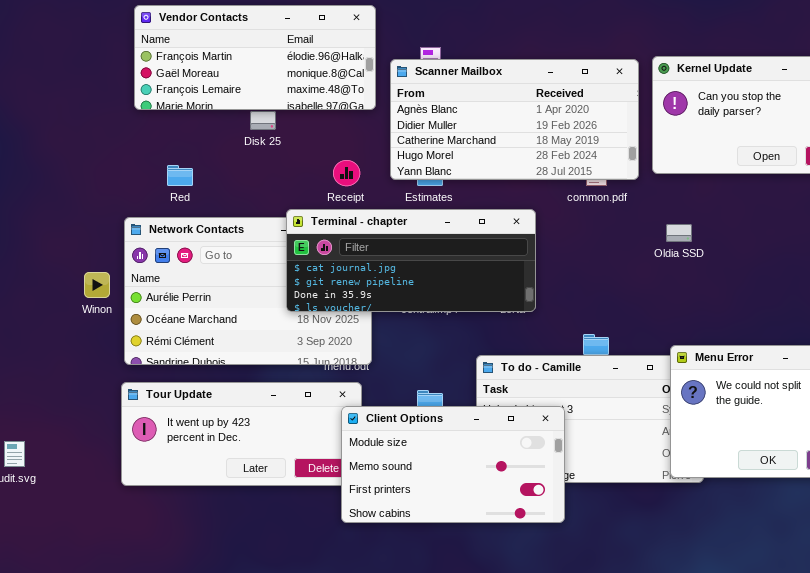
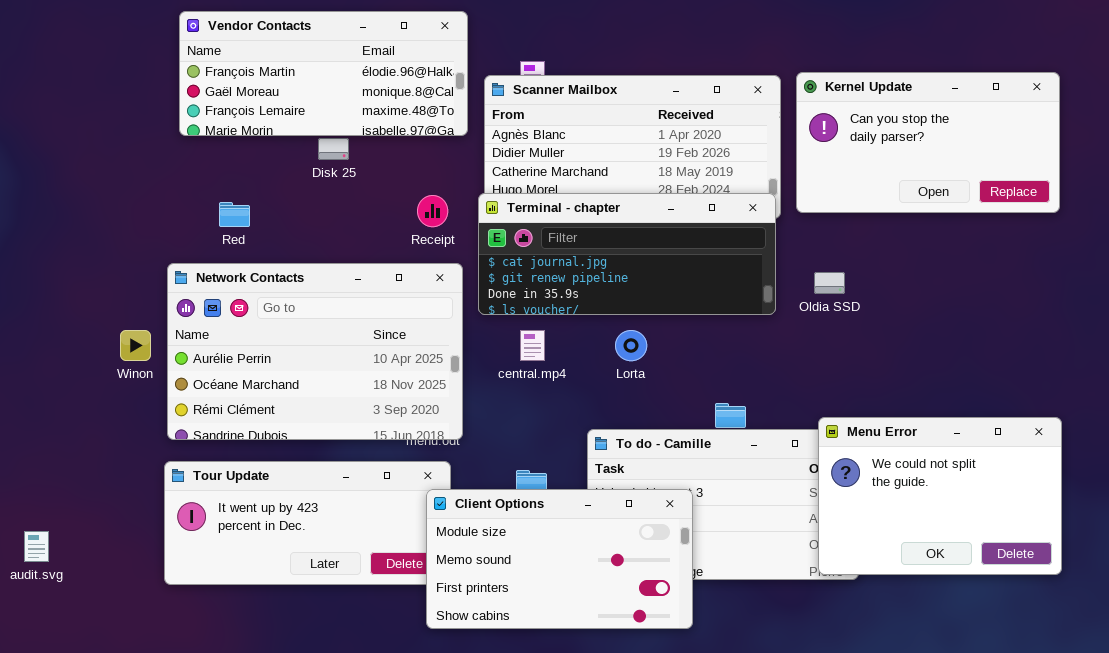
Terminal - chapter: [286,209,536,312] -> [478,193,776,315], moved

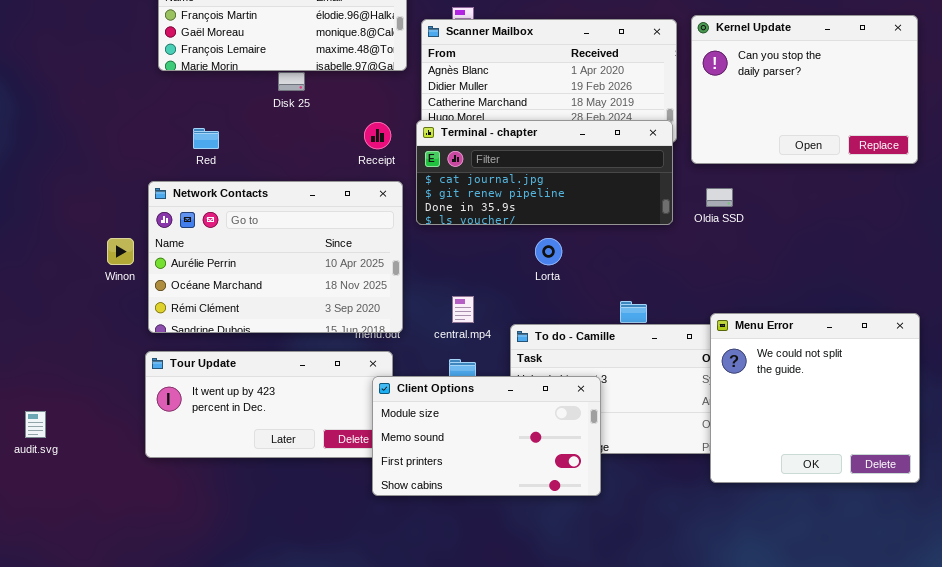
Kernel Update: [796,72,1060,213] -> [691,15,918,164], resized
central.mp4: [520,330,545,361] -> [452,296,474,323], moved
Menu Error: [818,417,1062,575] -> [710,313,920,483], resized

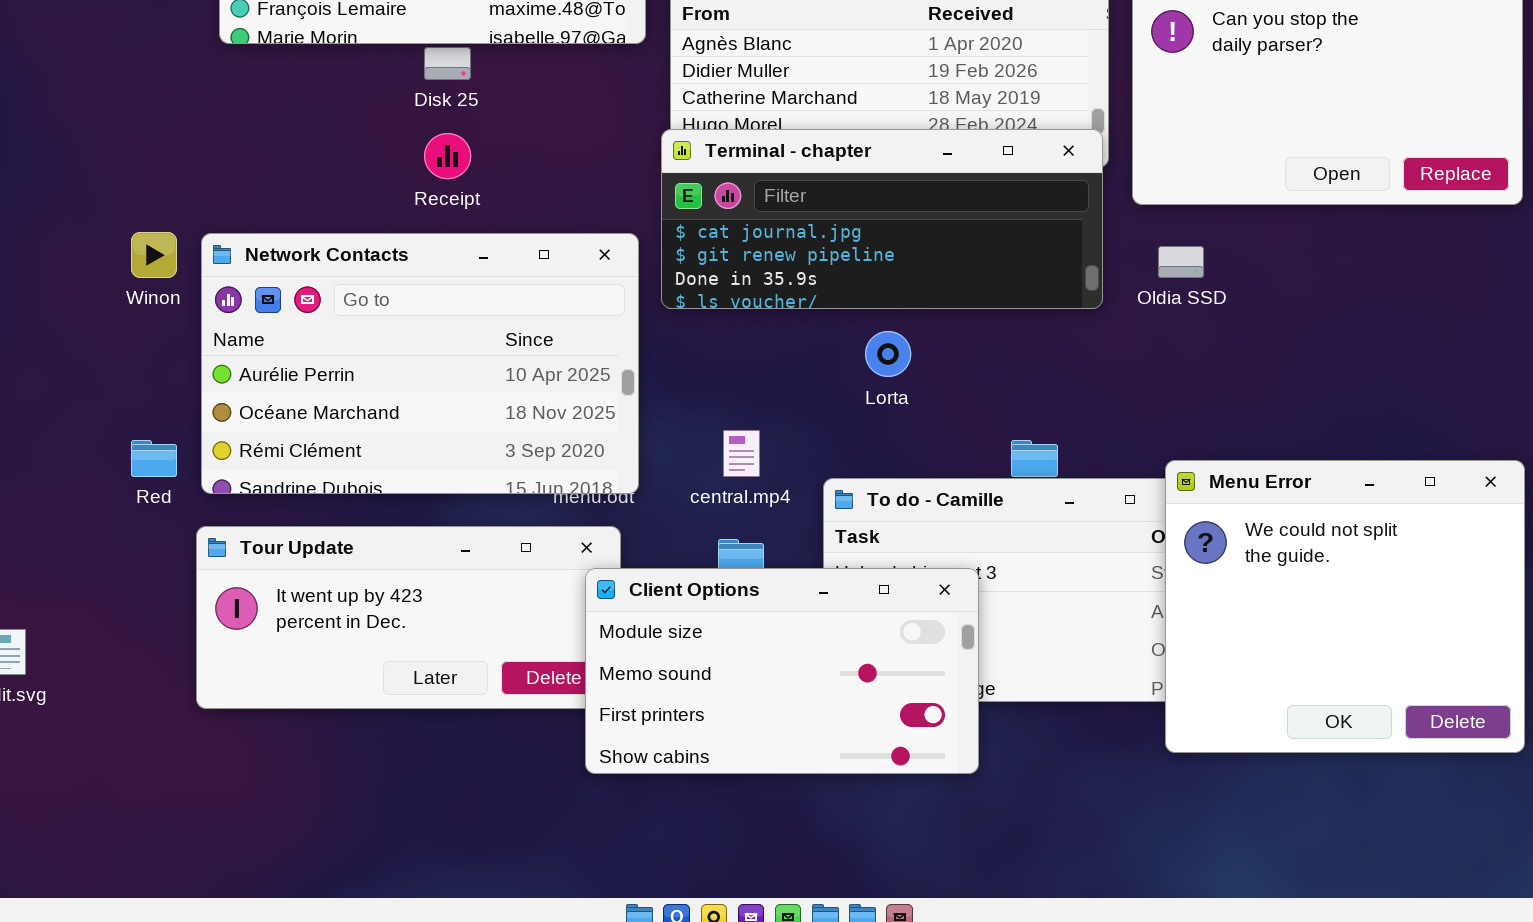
Receipt: [364,122,391,149] -> [424,133,471,179], moved
Red: [193,128,219,149] -> [131,440,177,477], moved
Winon: [107,238,134,265] -> [131,232,177,278], moved

